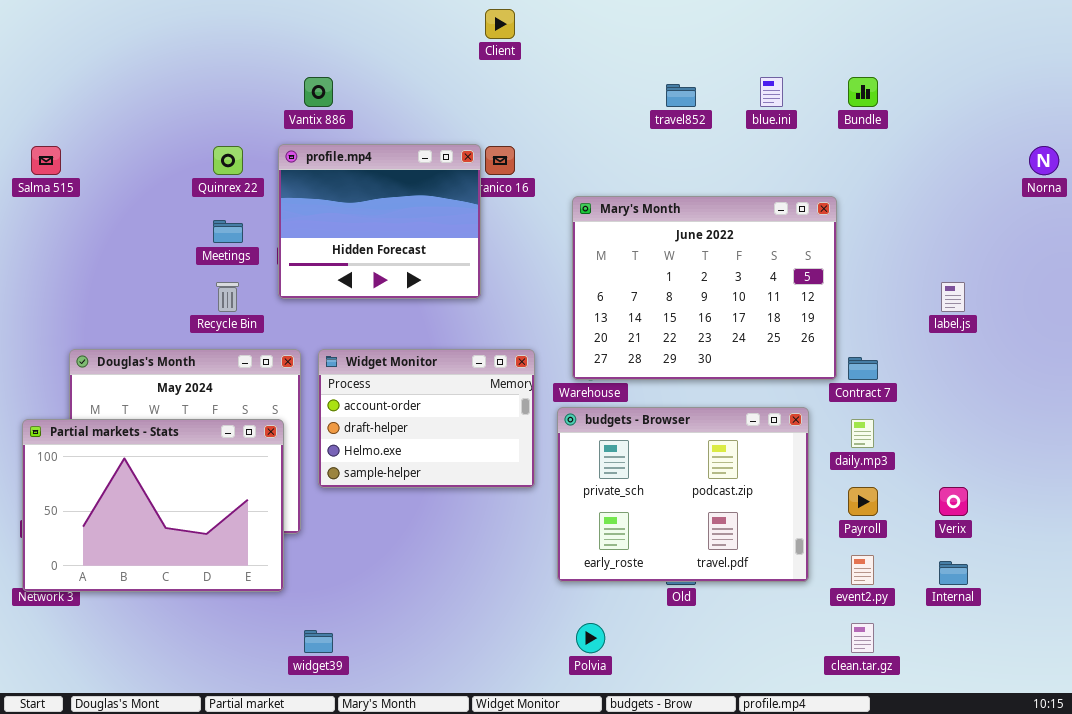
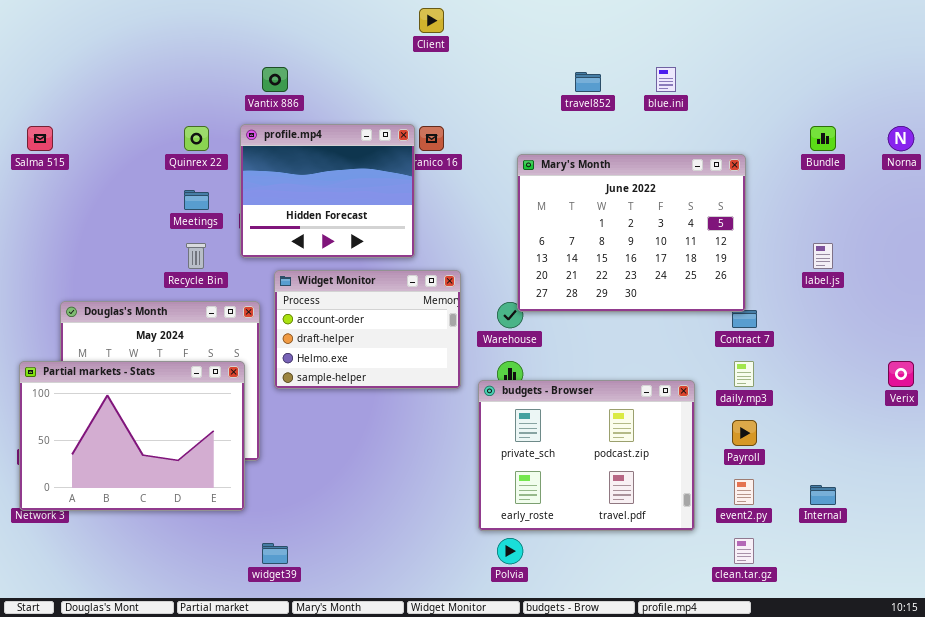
Bundle: [848,77,878,107] -> [810,126,836,151], moved
Mary's Month: [572,196,837,380] -> [517,154,746,312], moved
Widget Monitor: [318,349,535,488] -> [274,270,461,389], moved
budgets - Browser: [557,407,809,582] -> [478,380,695,531], moved
Verix: [939,487,968,516] -> [888,361,914,387], moved

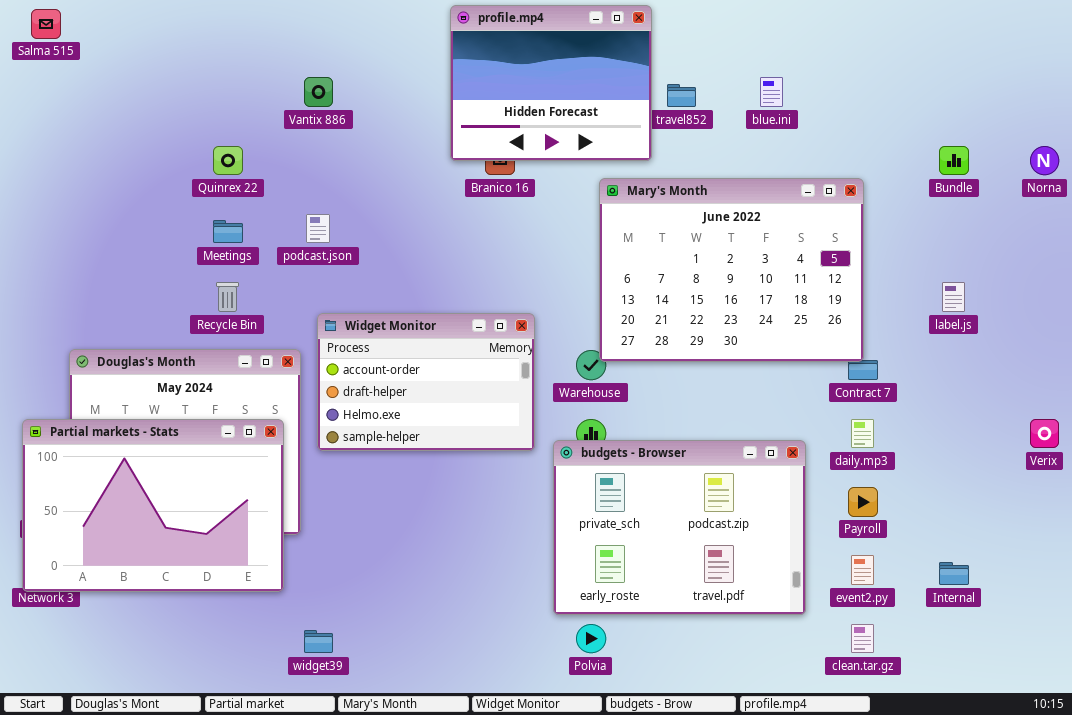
profile.mp4: [240,124,415,258] -> [450,5,652,161], moved
Salma 515: [27,126,53,151] -> [31,9,61,39], moved

